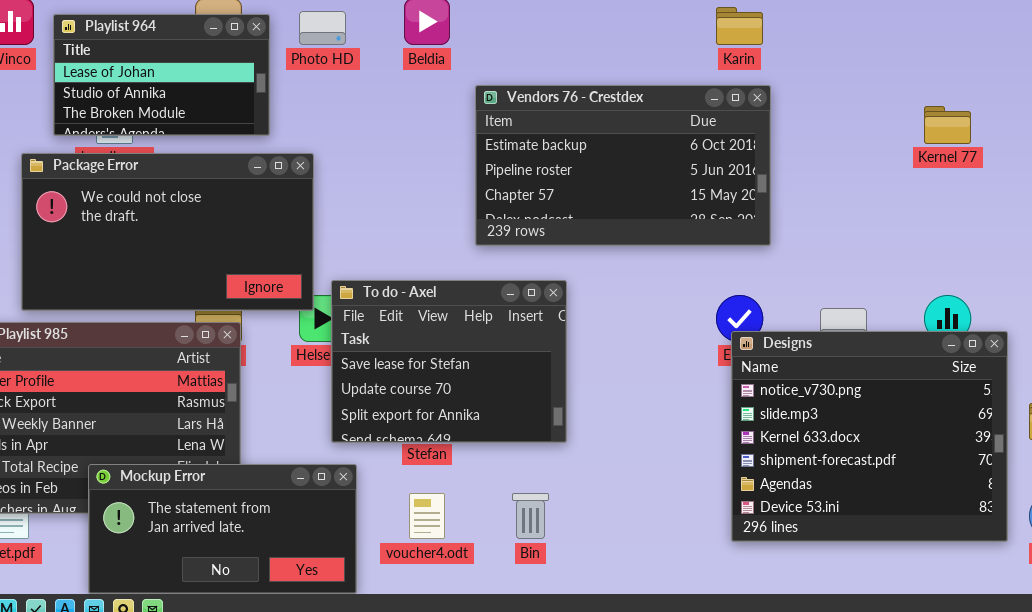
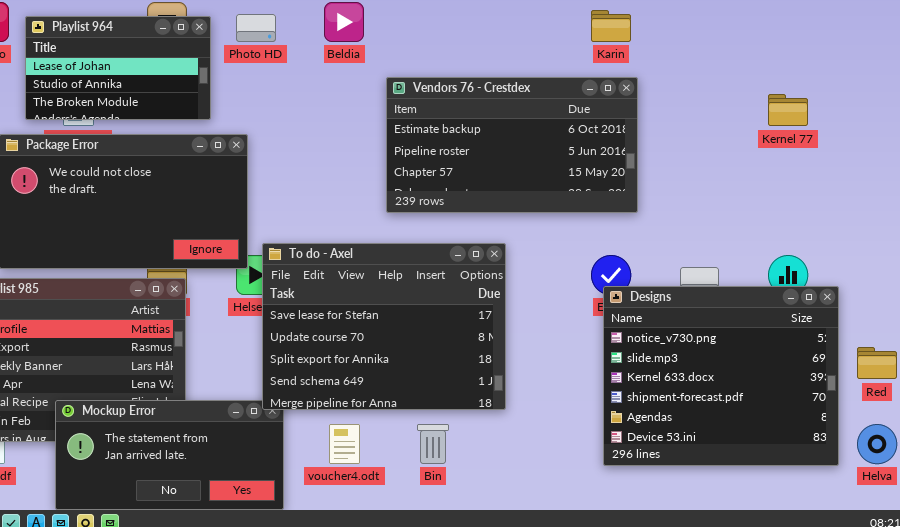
To do - Axel: [331,280,567,443] -> [262,243,506,410], resized

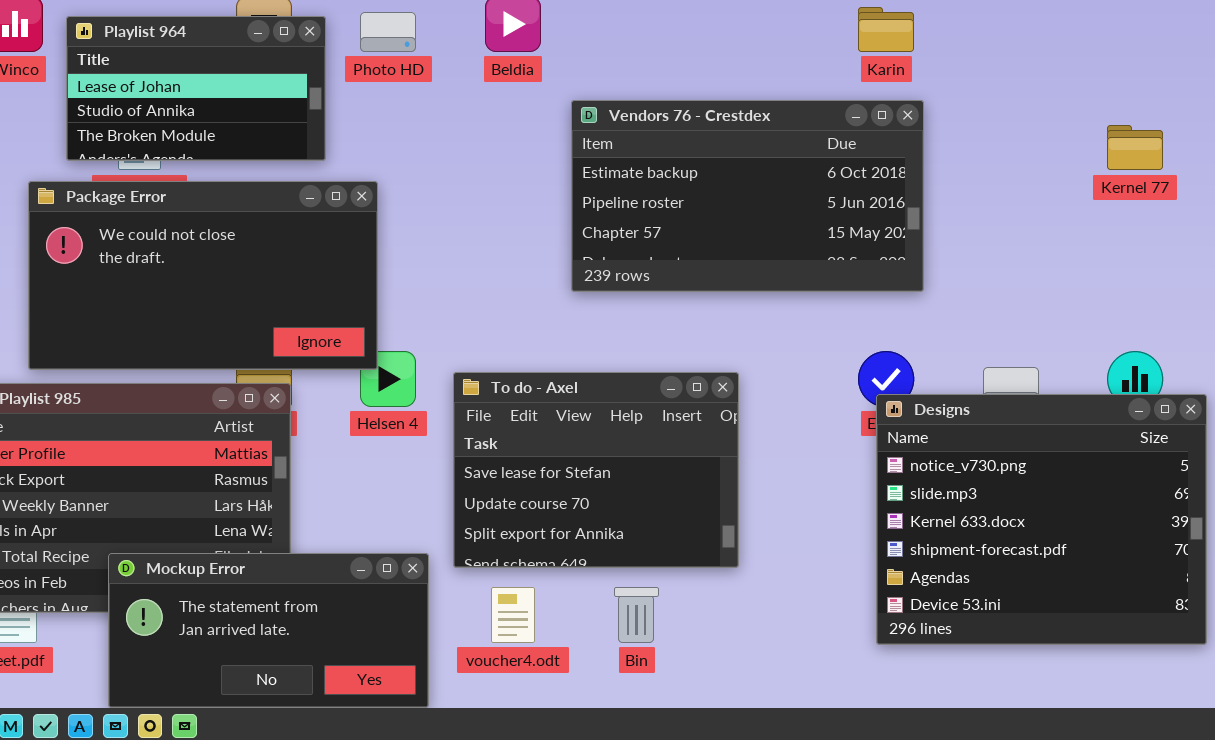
To do - Axel: [262,243,506,410] -> [453,372,739,568], resized

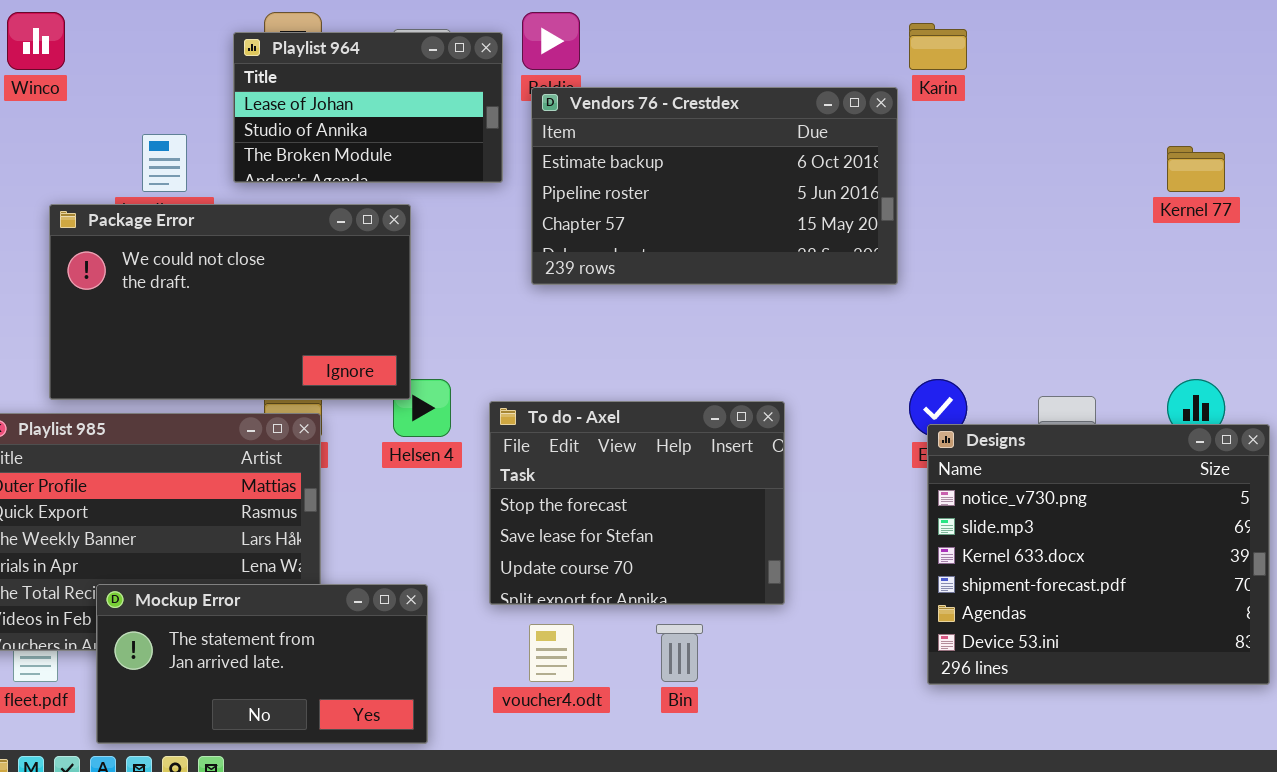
Playlist 964: [66,16,326,161] -> [233,32,503,183], moved
Vendors 76 - Crestdex: [571,100,924,292] -> [531,87,898,285], moved
To do - Axel: [453,372,739,568] -> [489,401,785,605], scrolled up 1 row
Mockup Error: [108,553,429,708] -> [96,584,428,744], moved

